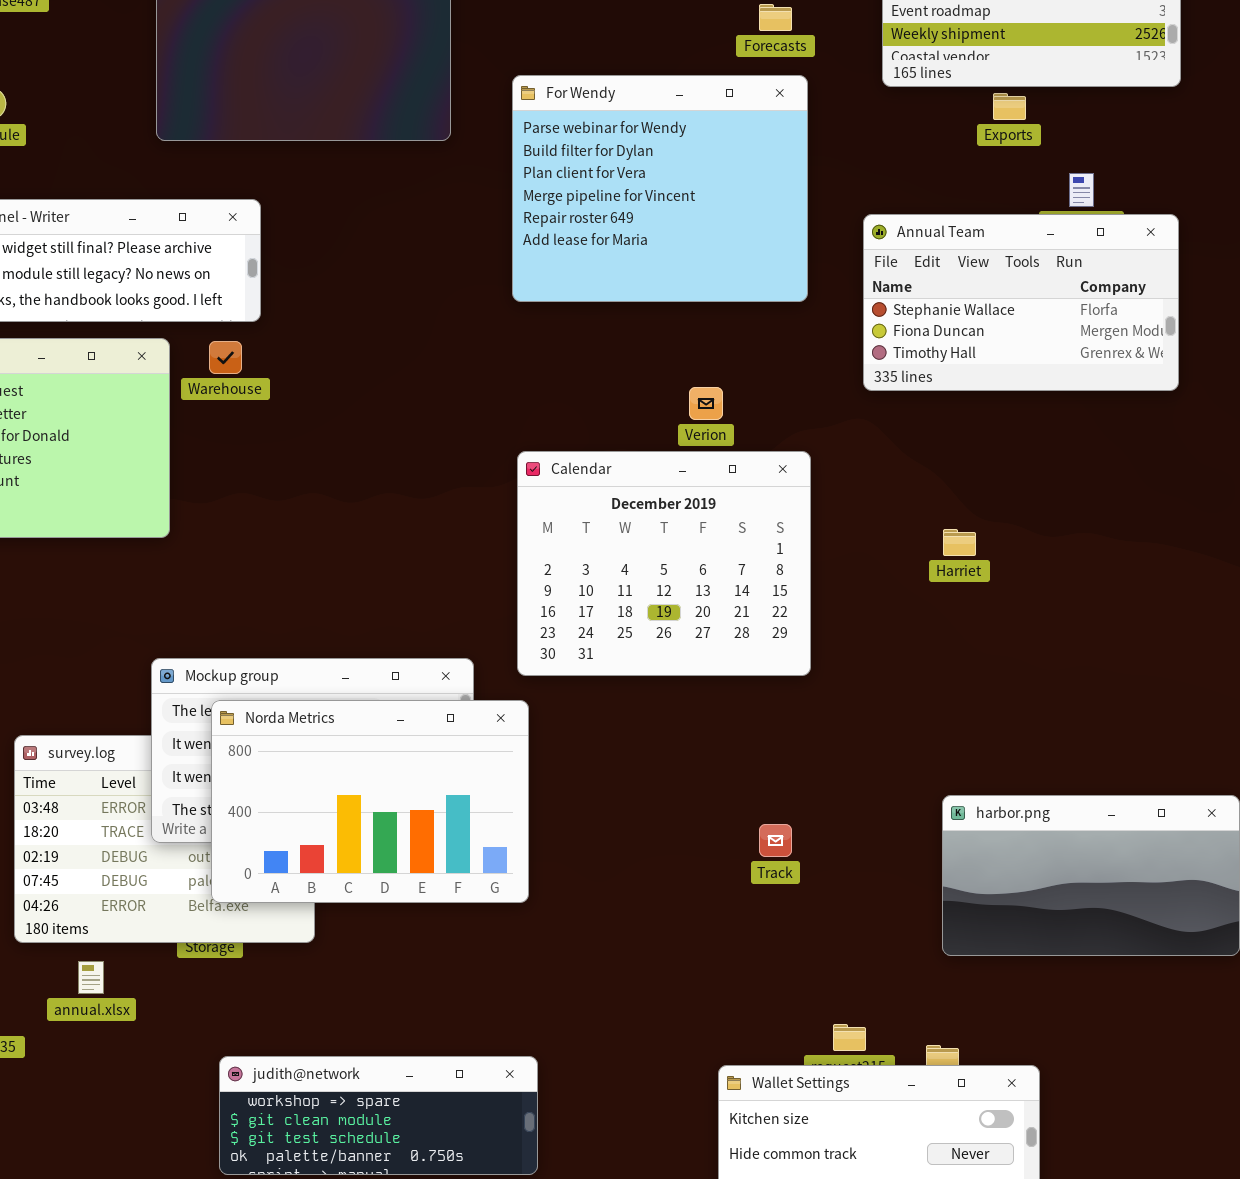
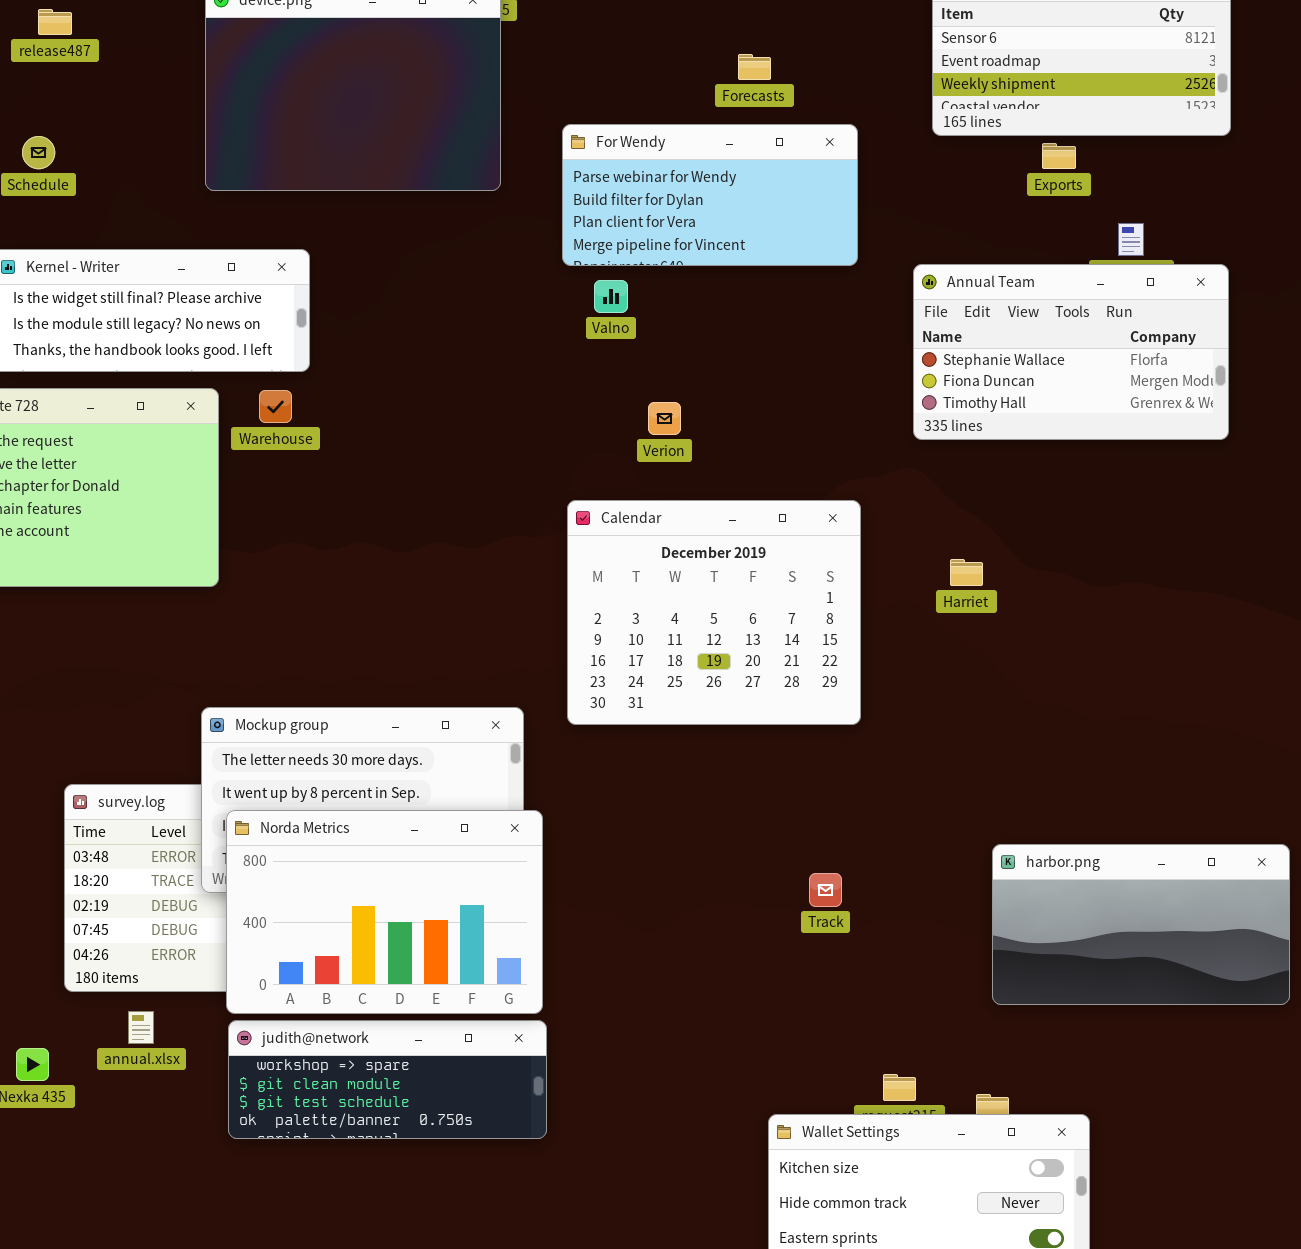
Forecasts: [759,4,792,31] -> [738,54,771,80], moved
For Wendy: [512,75,808,302] -> [562,124,858,266], resized
Verion: [689,387,723,420] -> [648,402,681,435], moved
Harriet: [943,529,976,556] -> [950,559,983,586], moved
Norda Metrics: [211,700,529,903] -> [226,810,543,1014], moved
judith@network: [219,1056,538,1175] -> [228,1020,547,1139], moved

